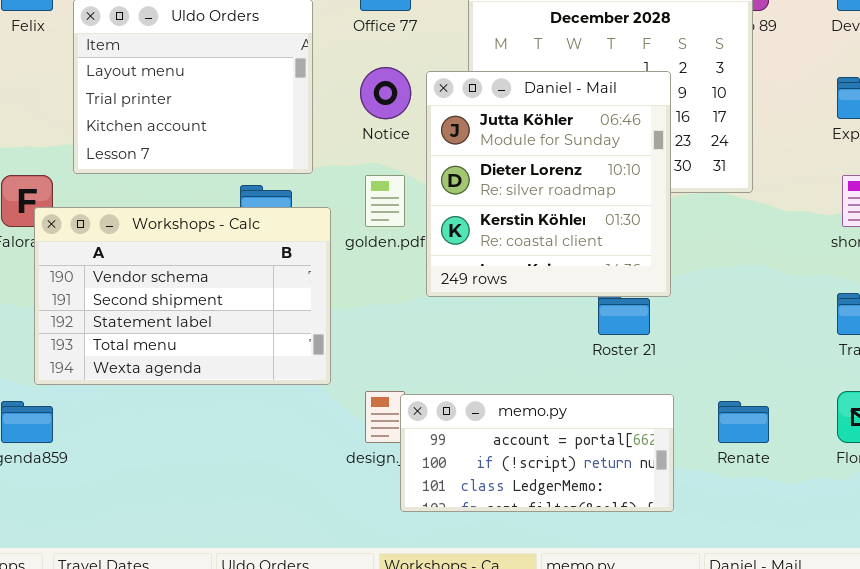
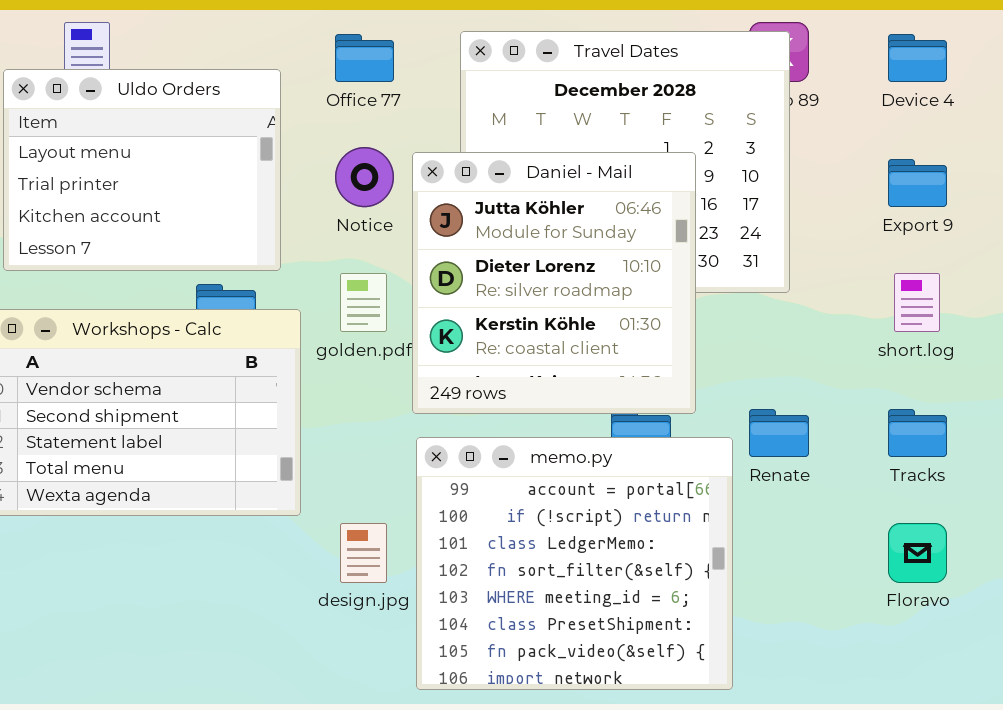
memo.py: [400,394,674,512] -> [416,437,733,690], moved, resized
Renate: [718,401,769,443] -> [749,409,809,457], moved

